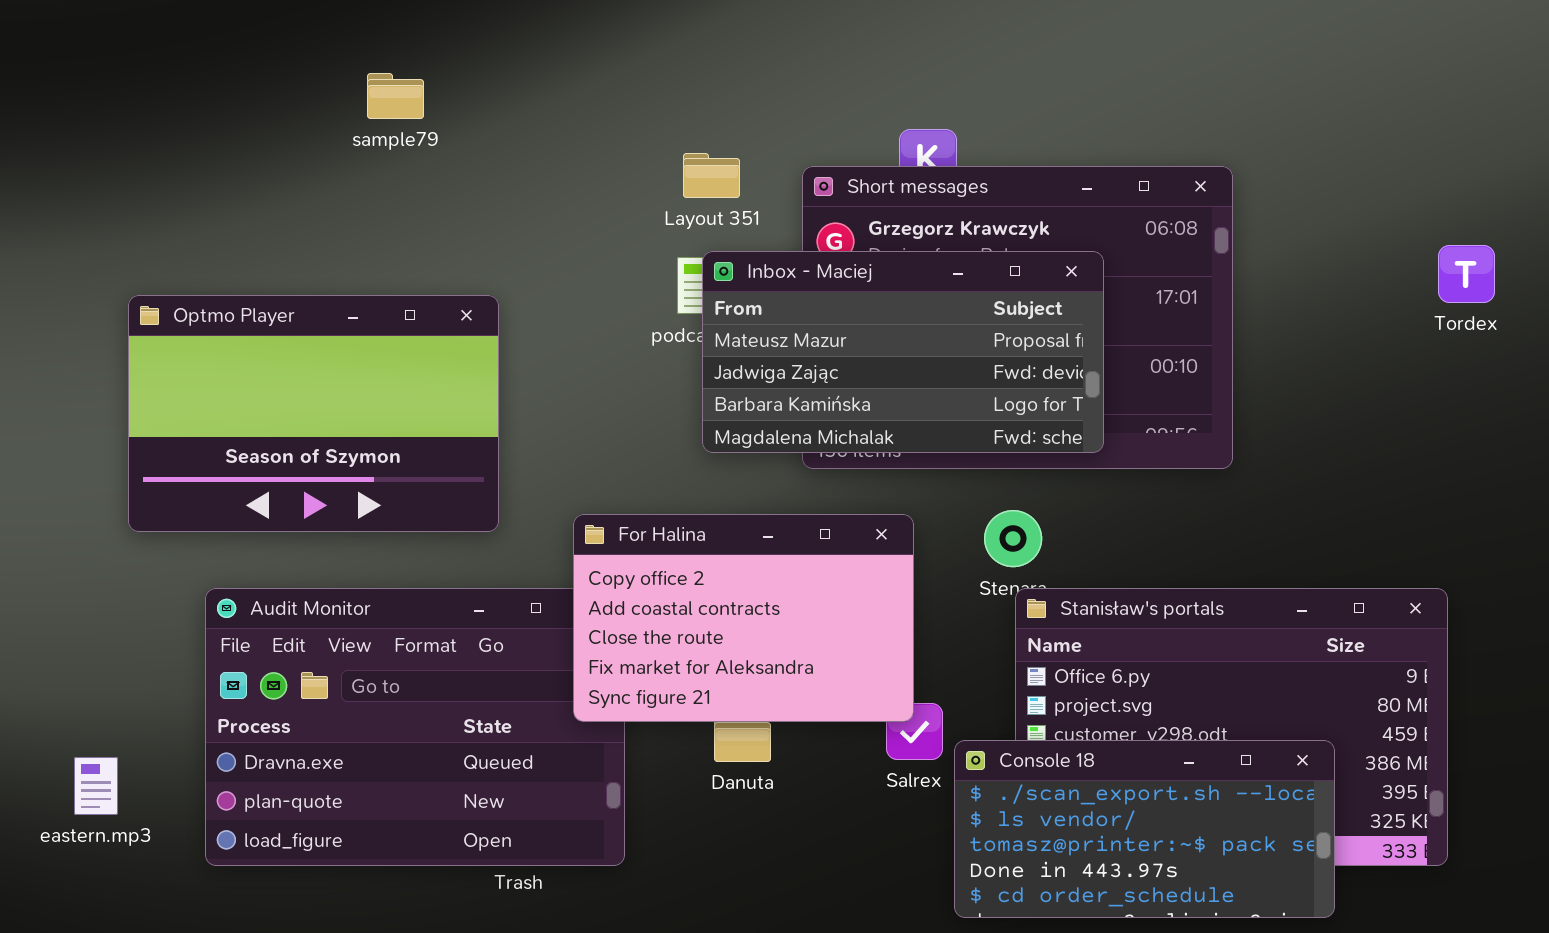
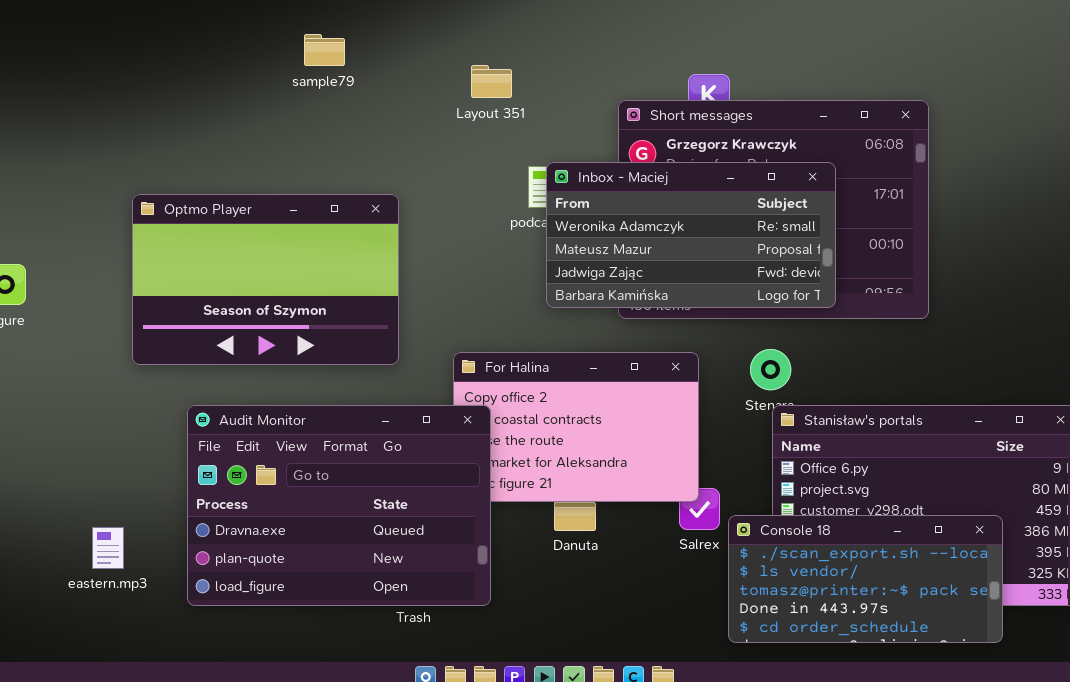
Layout 351: [683,153,740,198] -> [471,65,512,98], moved
Inbox - Maciej: [702,251,1104,453] -> [546,162,836,308], scrolled up 1 row
Audit Monitor: [205,588,625,866] -> [187,405,491,606], raised

